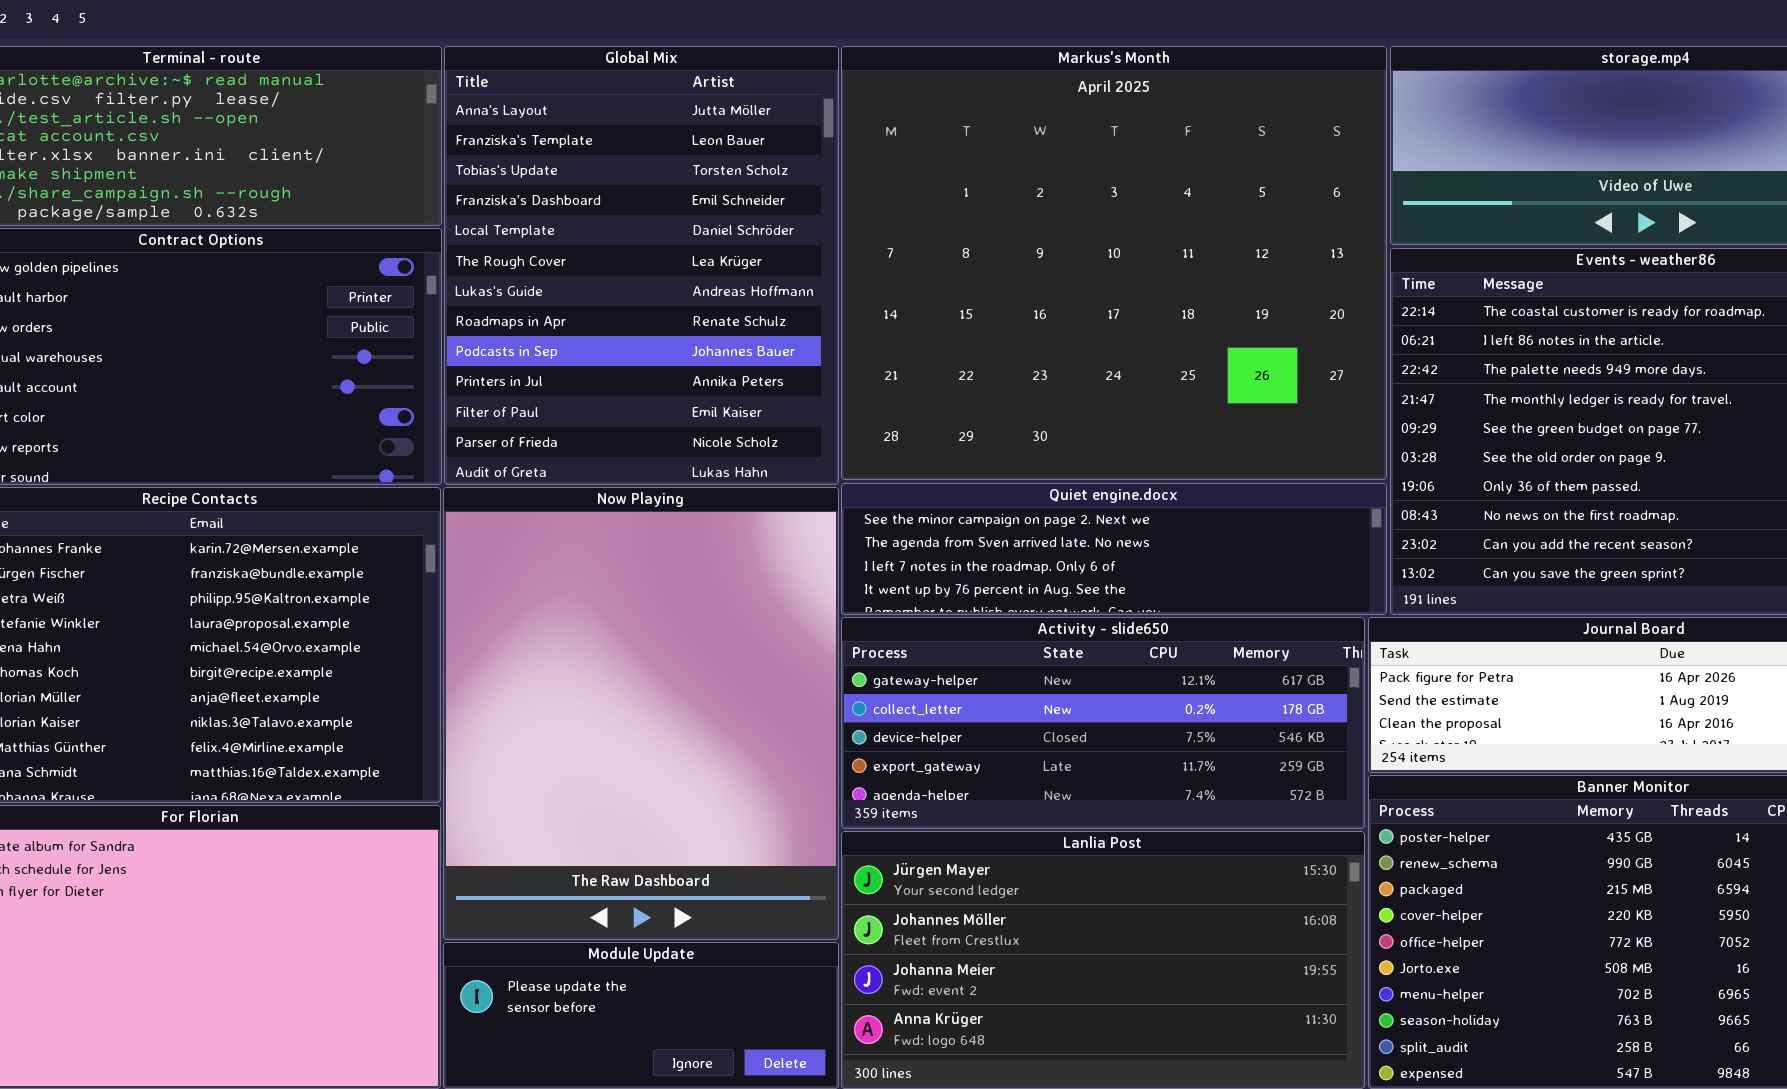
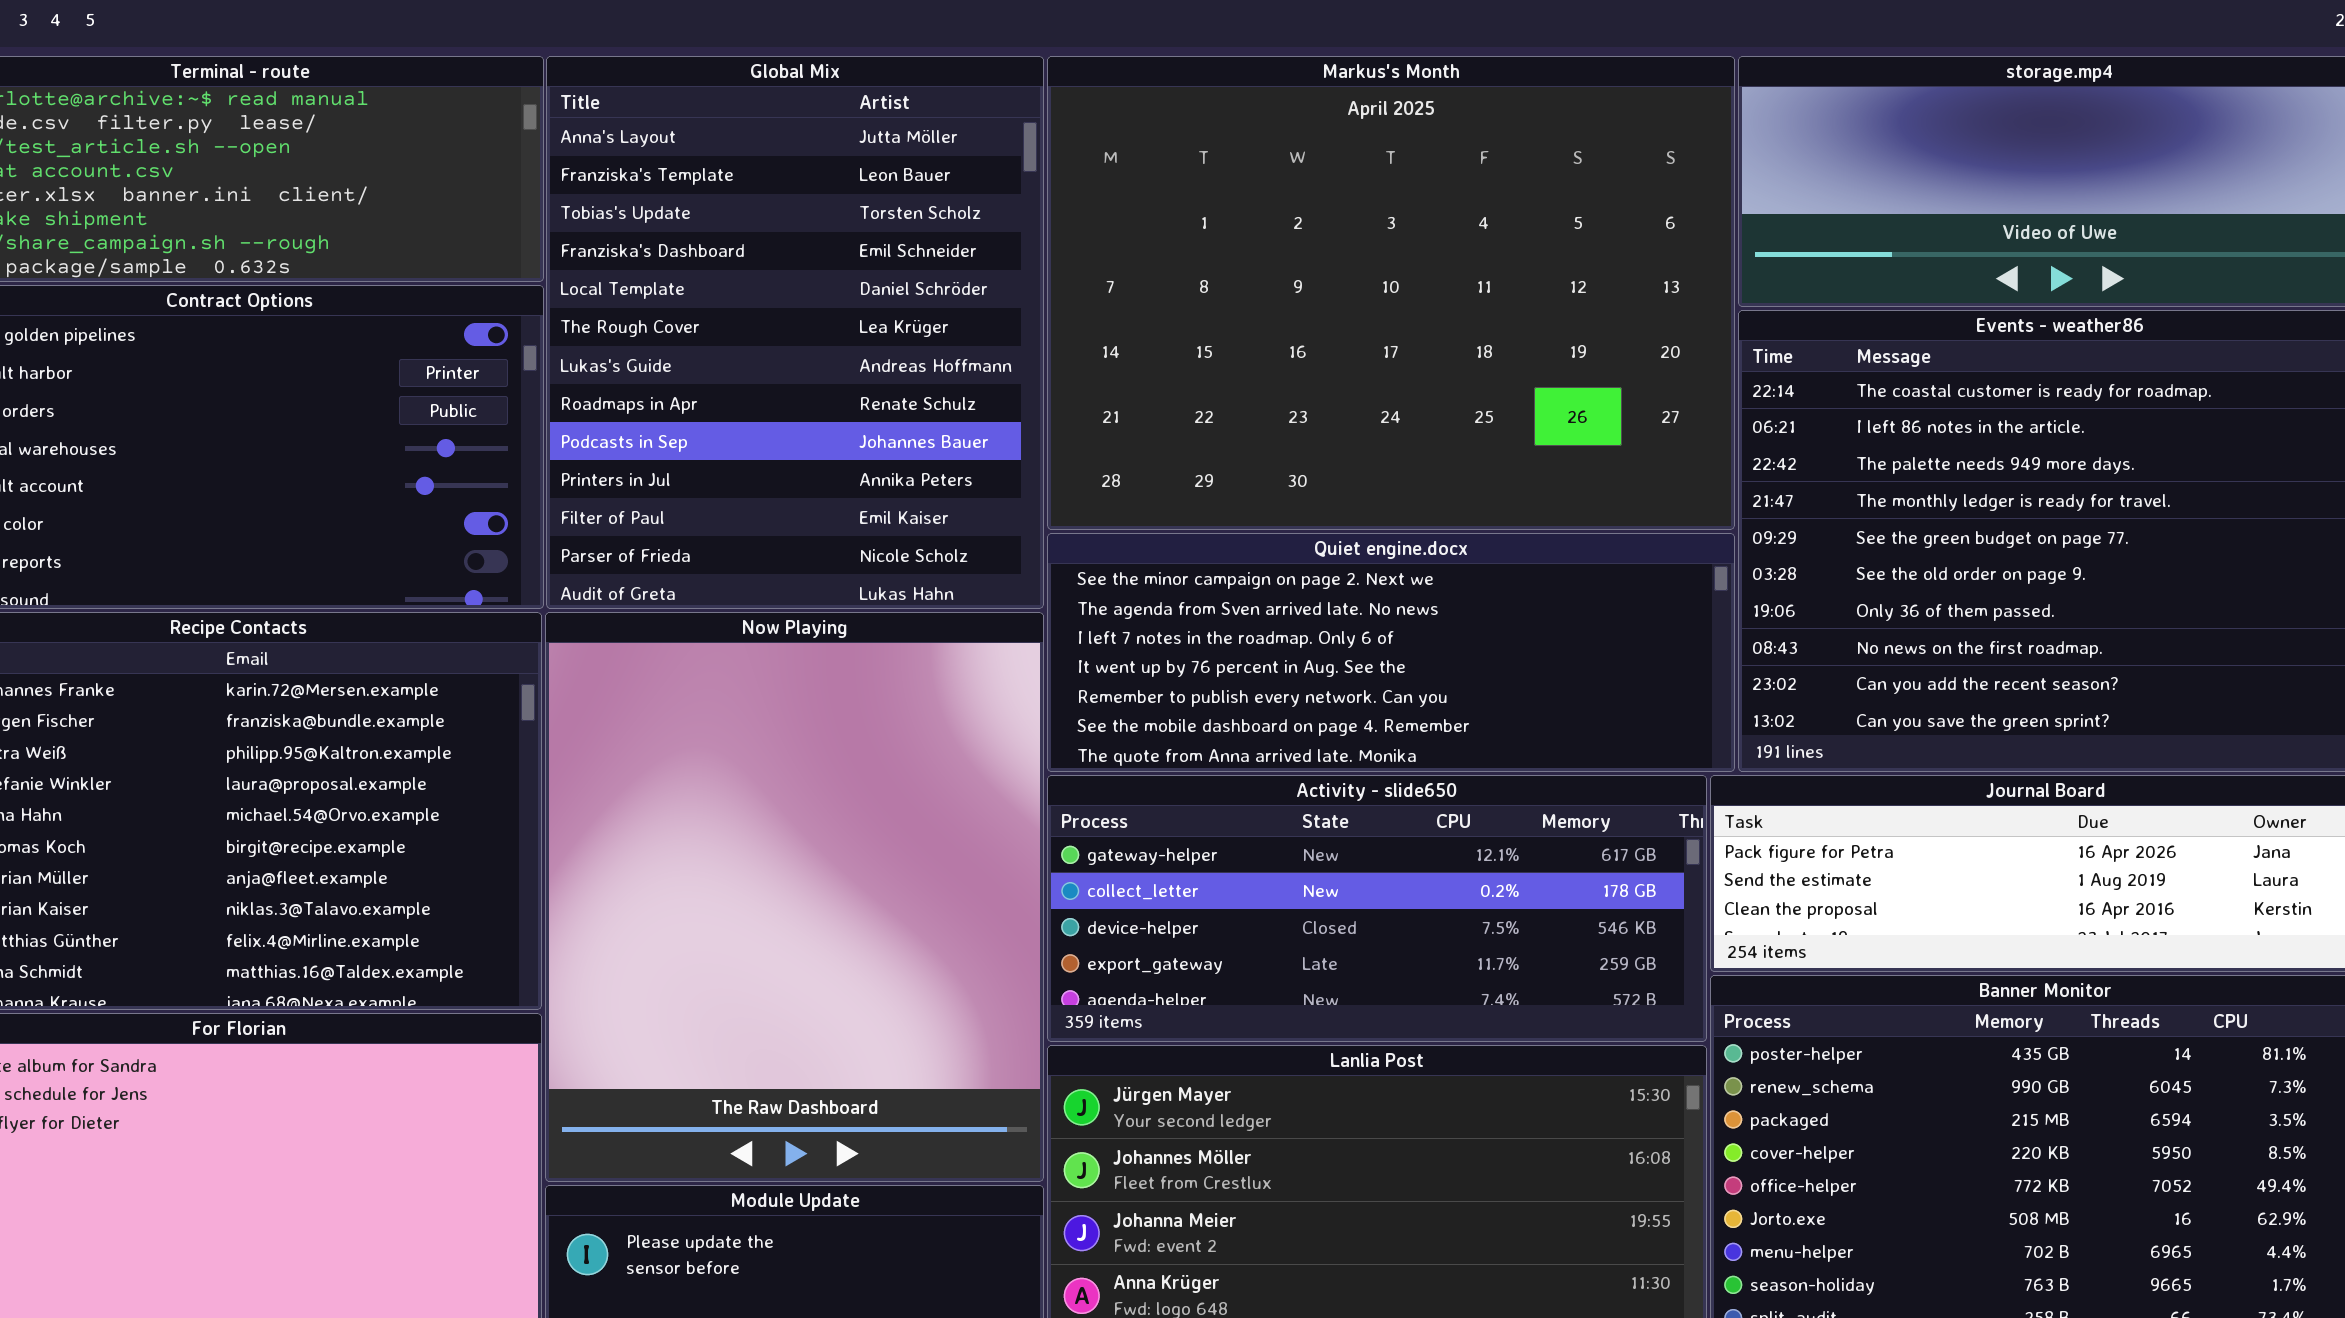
Markus's Month: [841,46,1387,480] -> [1047,56,1735,530], resized
Quiet engine.docx: [841,483,1387,615] -> [1047,533,1735,772], resized

